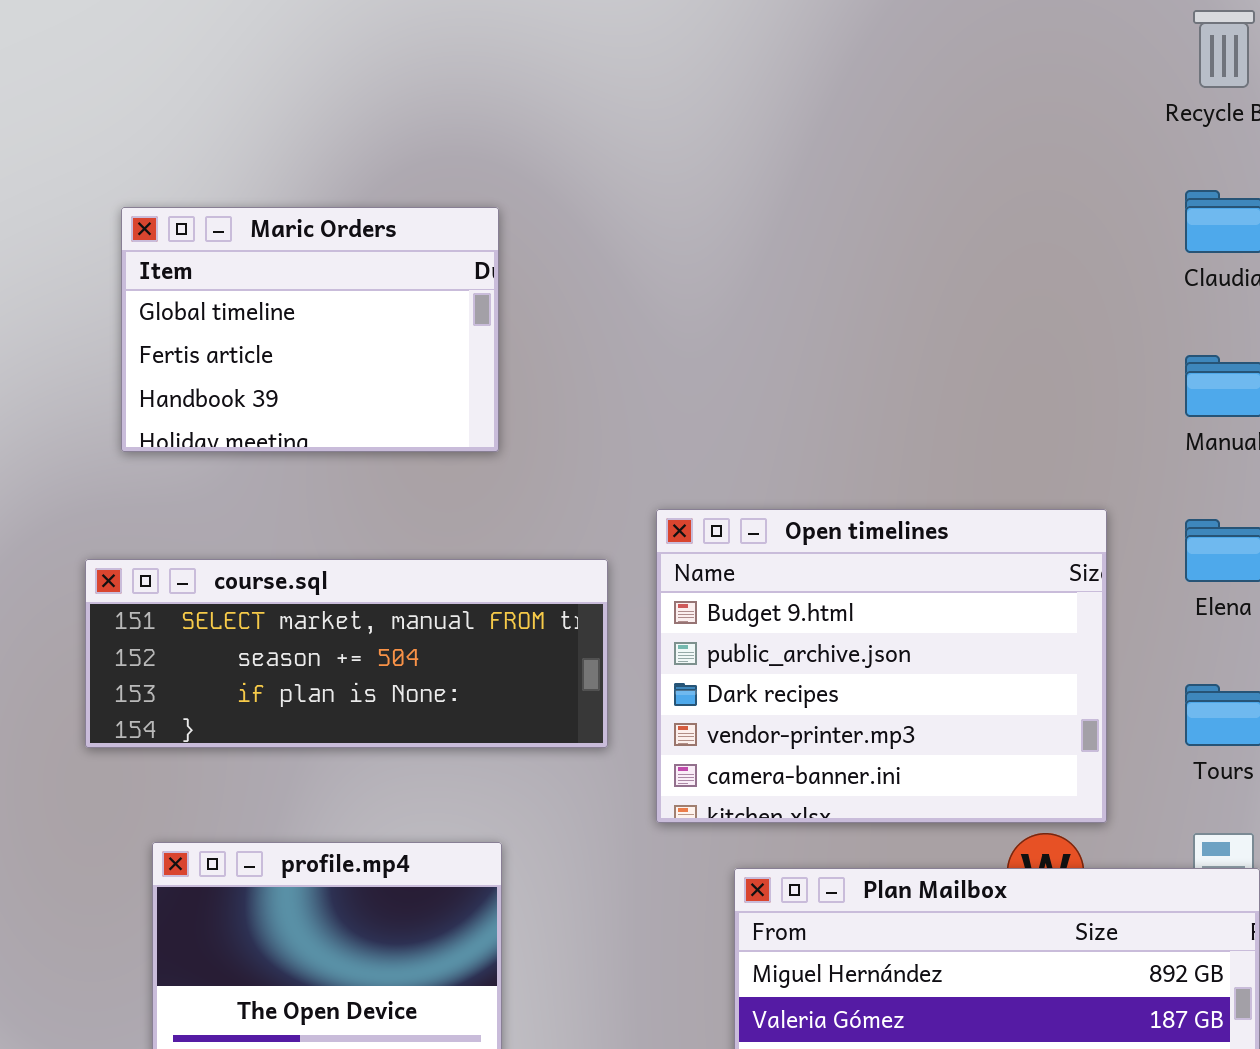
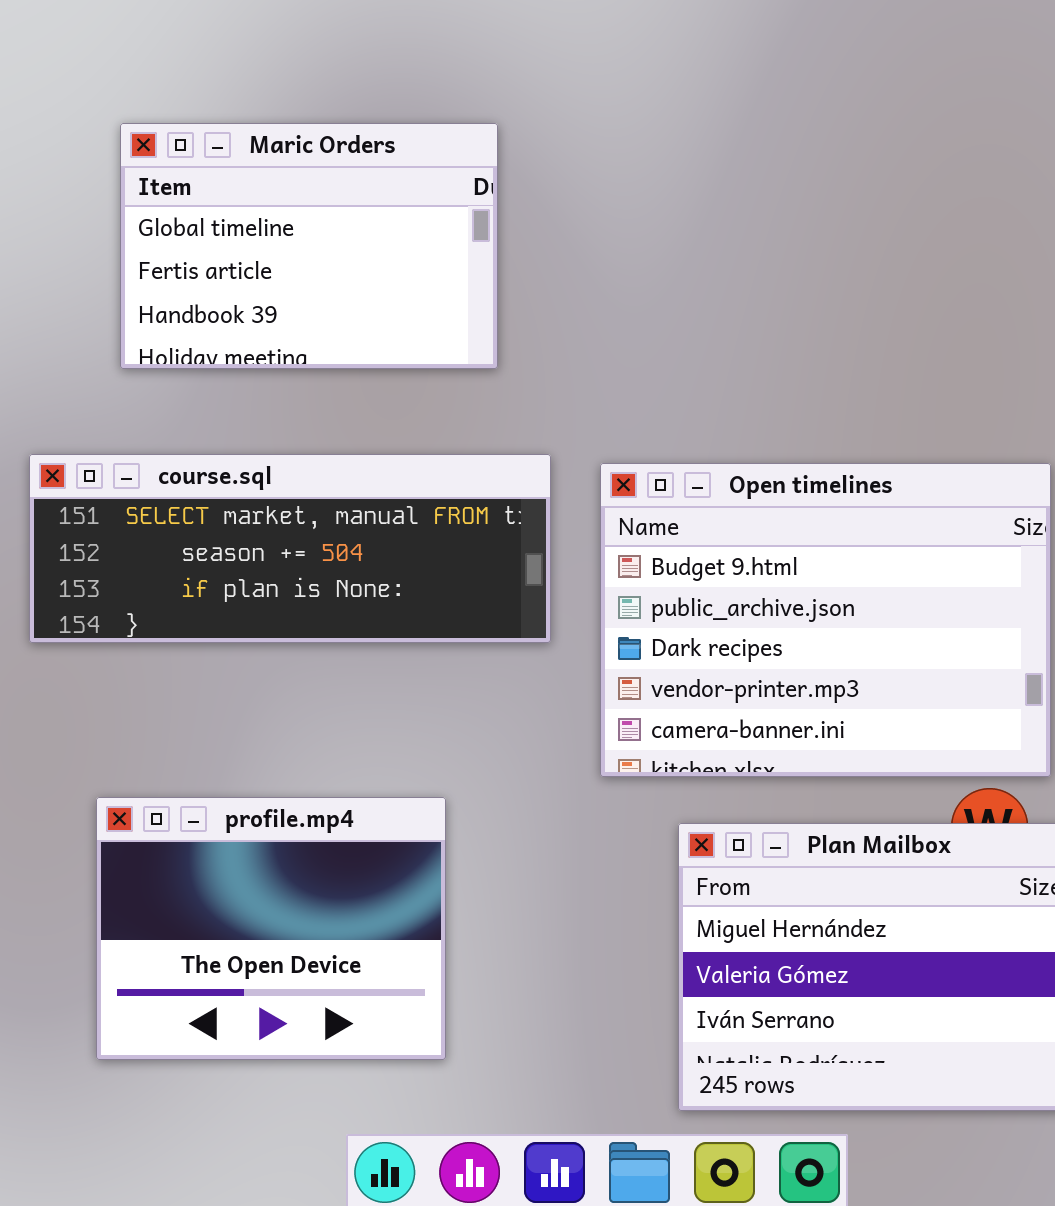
Maric Orders: [121,207,499,452] -> [120,123,498,369], moved
course.sql: [85,559,608,748] -> [29,454,551,643], moved

